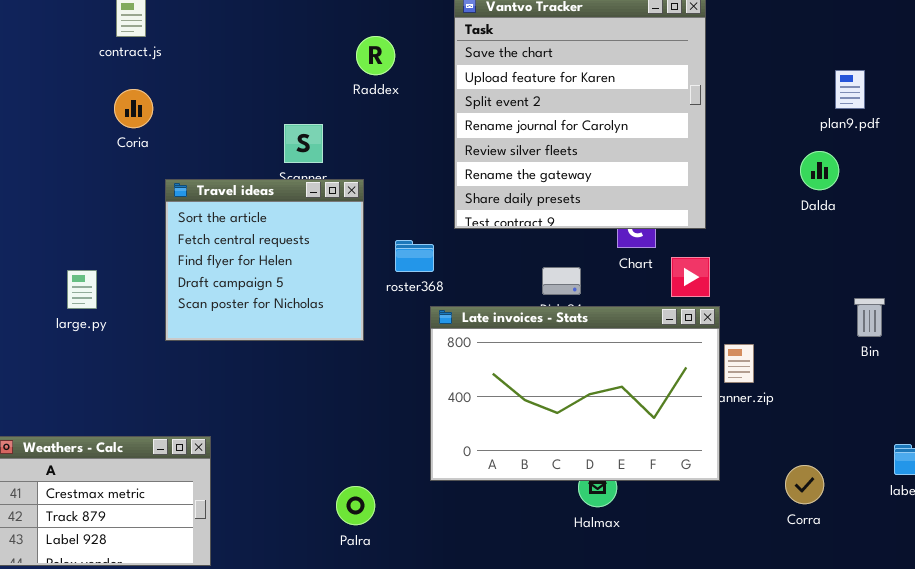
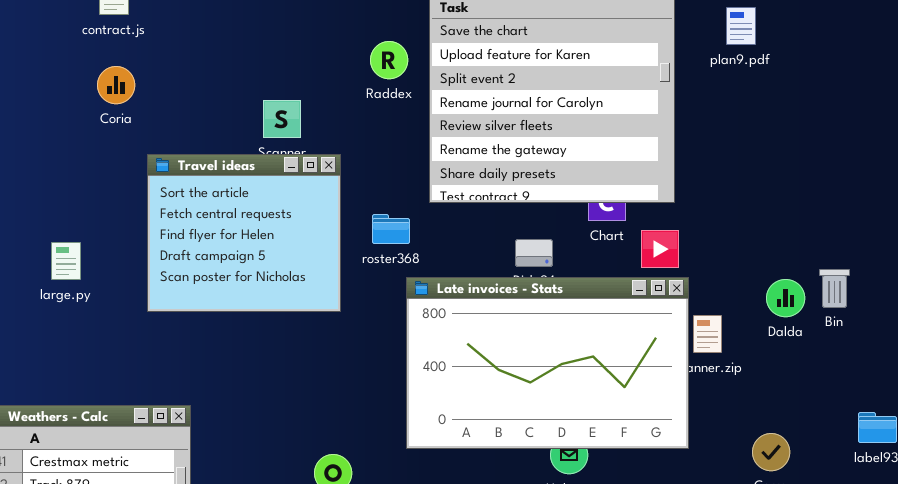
Raddex: [356,36,395,75] -> [370,41,408,79], moved
plan9.pdf: [835,70,865,109] -> [726,7,756,45], moved
Dalda: [800,151,839,190] -> [766,279,805,317], moved

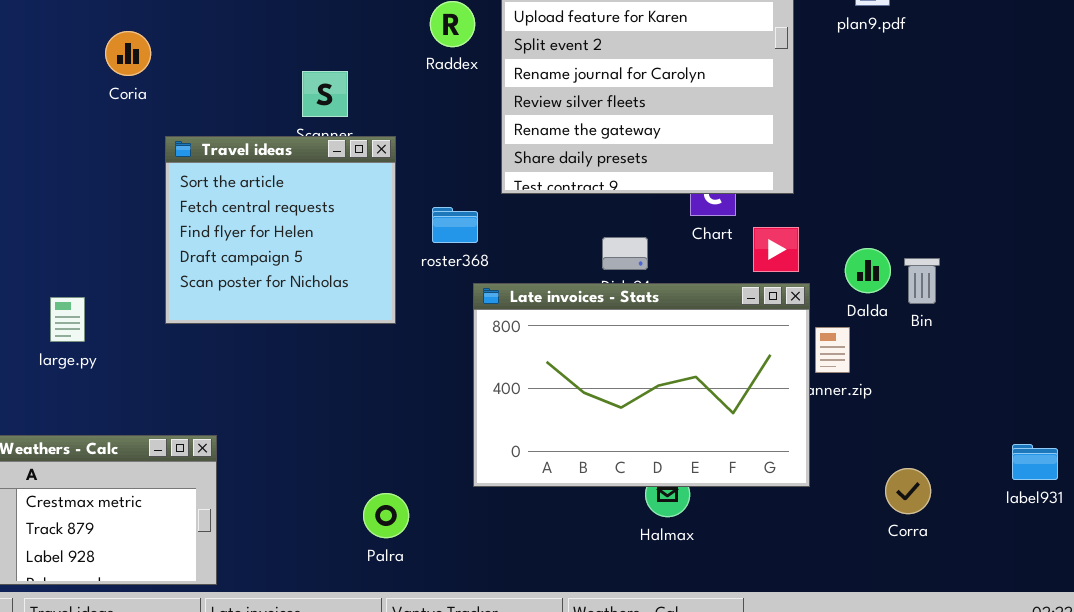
large.py: [51,242,81,280] -> [50,297,85,342], moved
Bin: [819,269,850,308] -> [904,258,940,304], moved
Dalda: [766,279,805,317] -> [845,248,891,293], moved

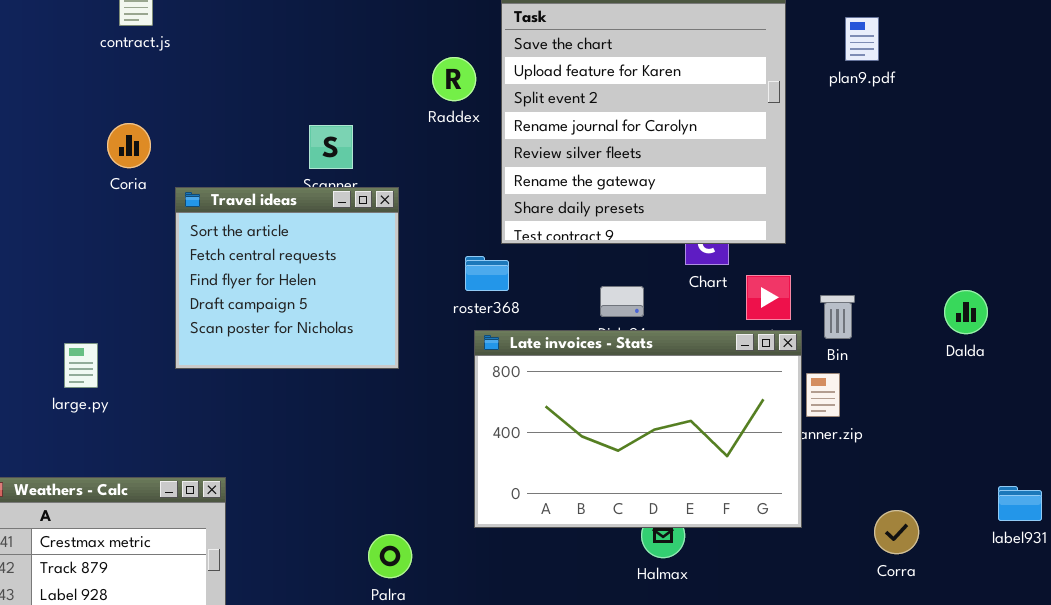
Coria: [105,31,151,76] -> [107,123,151,168], moved
roster368: [432,207,478,243] -> [465,256,509,291], moved
Dalda: [845,248,891,293] -> [944,290,988,334], moved
Bin: [904,258,940,304] -> [820,295,855,339], moved

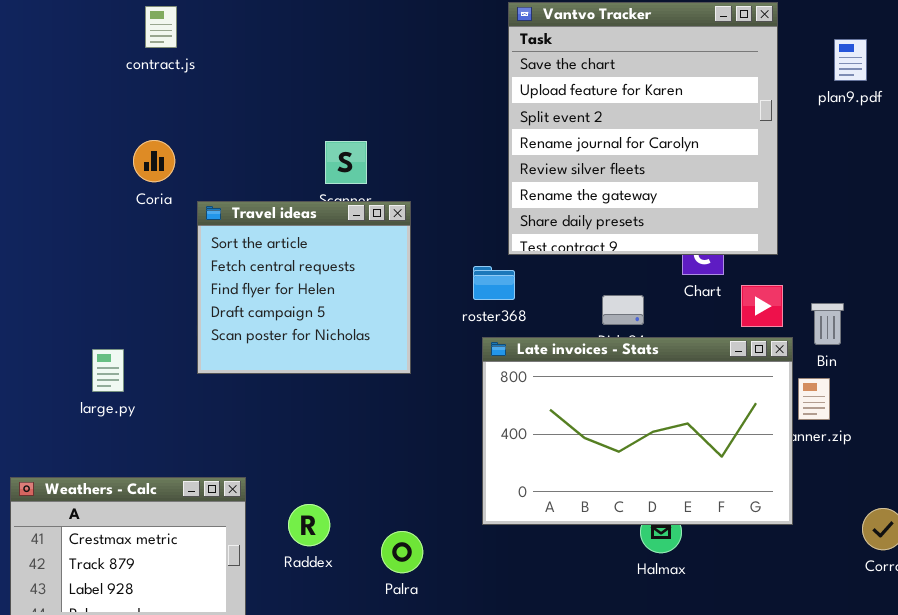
Raddex: [432,57,476,101] -> [288,504,330,546], moved

